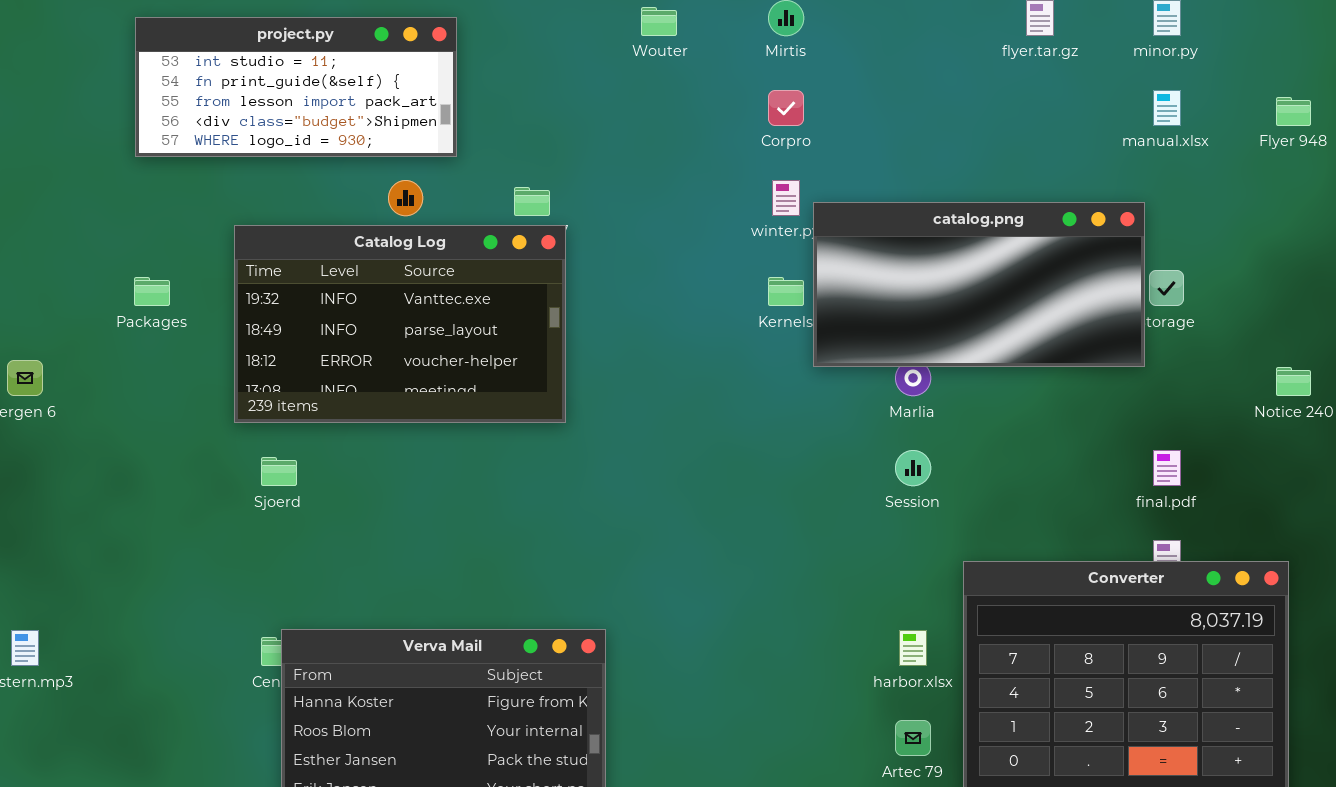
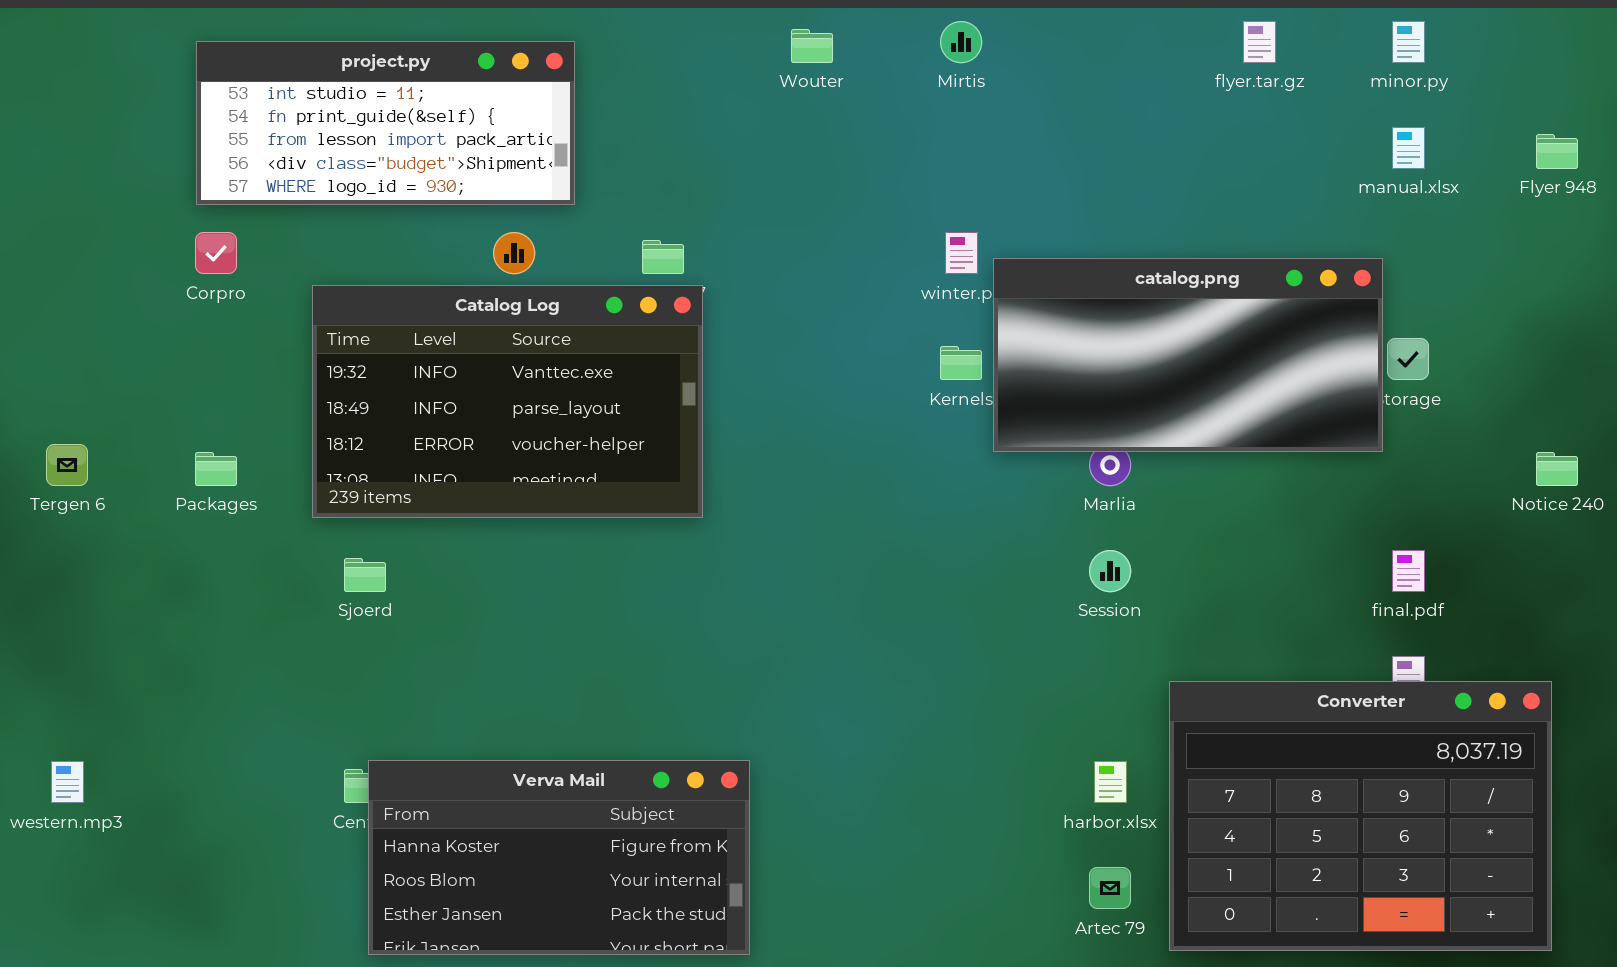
Corpro: [768,90,804,126] -> [195,232,237,274], moved
Packages: [134,277,170,306] -> [195,452,237,486], moved

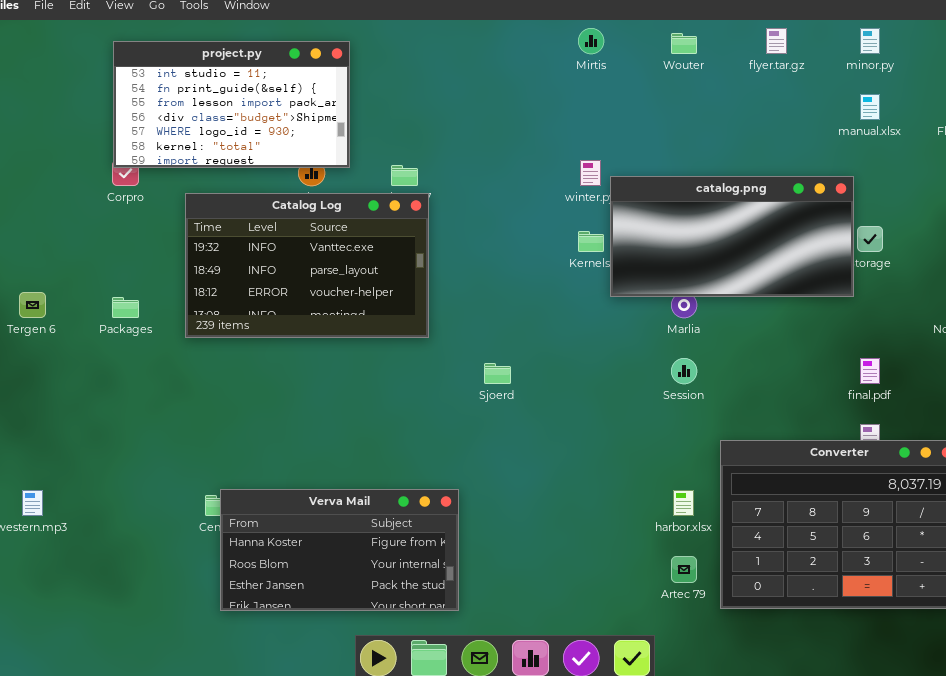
Wouter: [791,29,833,63] -> [671,33,697,54], moved
project.py: [196,41,575,205] -> [113,41,350,168], resized
Sjoerd: [344,558,386,592] -> [484,363,511,384], moved

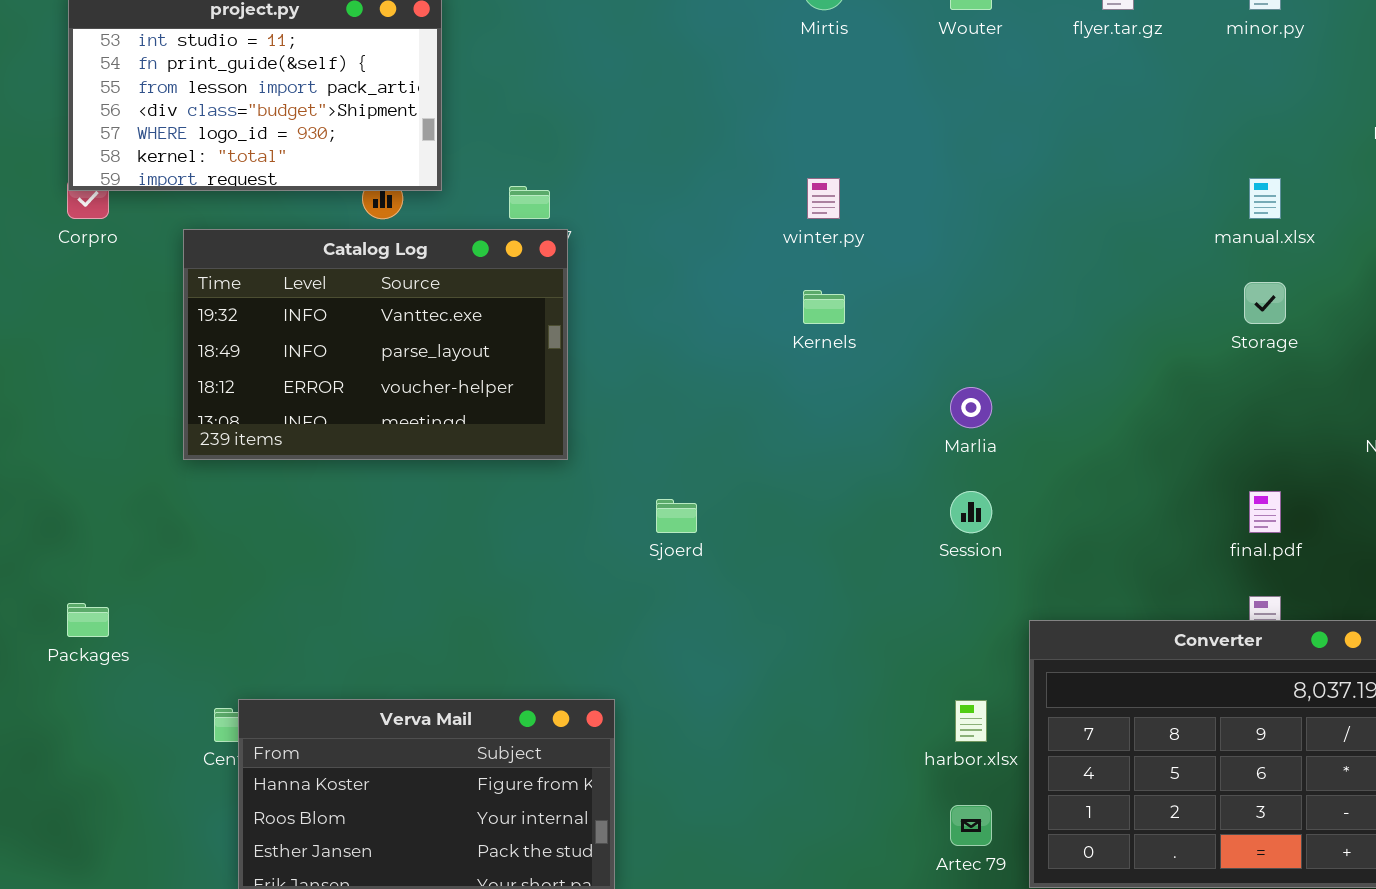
manual.xlsx: [860,94,880,120] -> [1249,178,1281,219], moved
catalog.png: [610,176,854,297] -> none, closed
Packages: [112,297,139,318] -> [67,603,109,637], moved

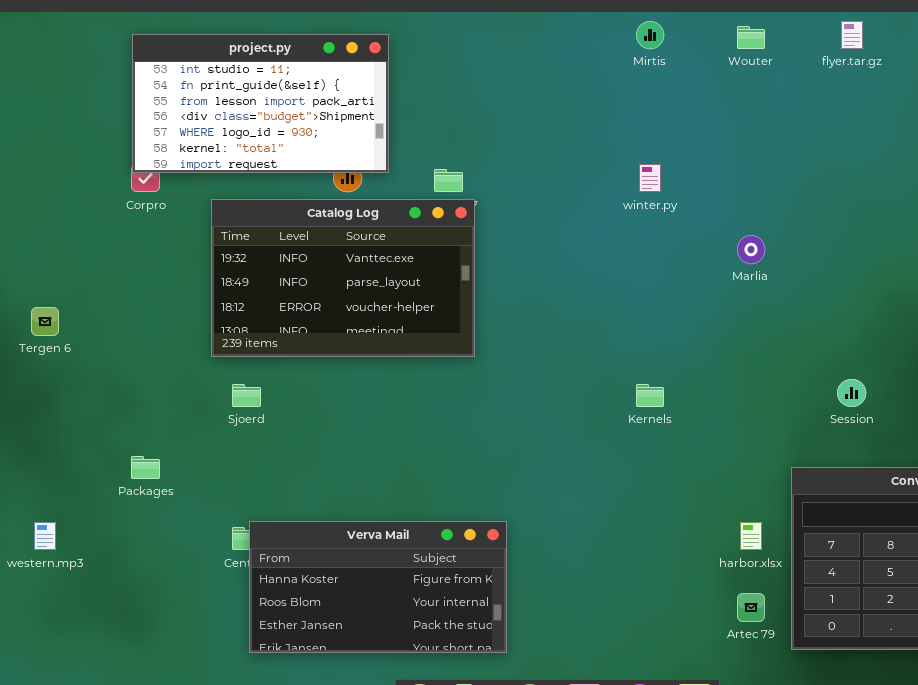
Kernels: [803,290,845,324] -> [636,384,664,407], moved
Marlia: [950,387,992,428] -> [737,235,765,264], moved
Session: [950,491,992,533] -> [837,379,866,407], moved
Sjoerd: [656,499,697,533] -> [232,384,261,407], moved

